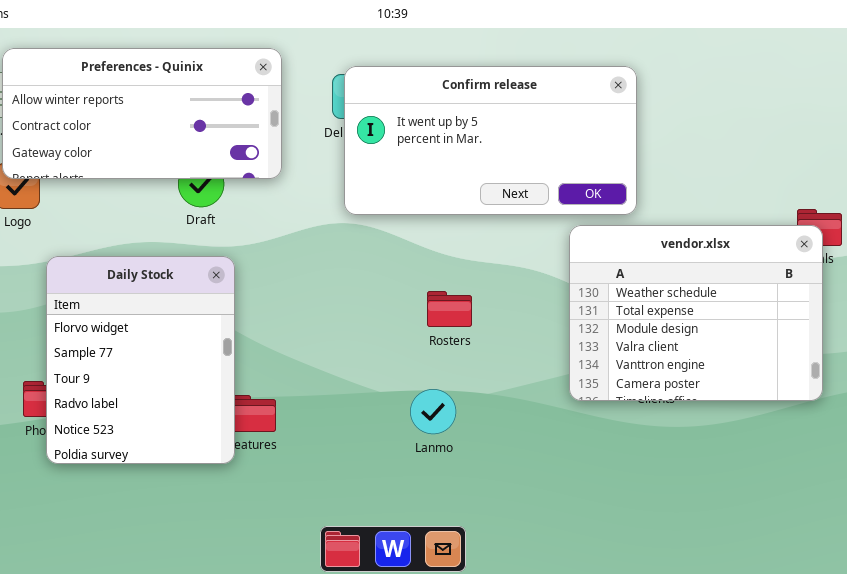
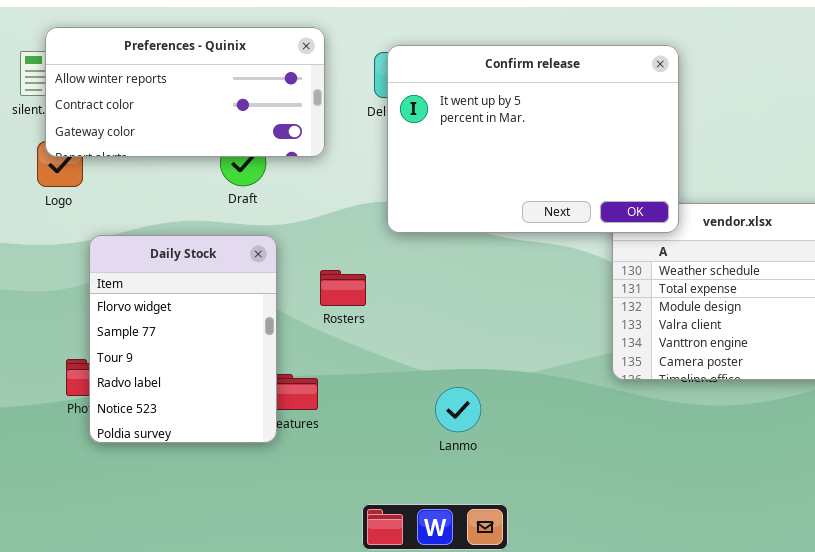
Confirm release: [344,66,637,215] -> [387,45,679,233], resized
Rosters: [427,291,472,327] -> [320,270,366,306], moved
Lanmo: [410,389,456,434] -> [435,387,481,432], moved

